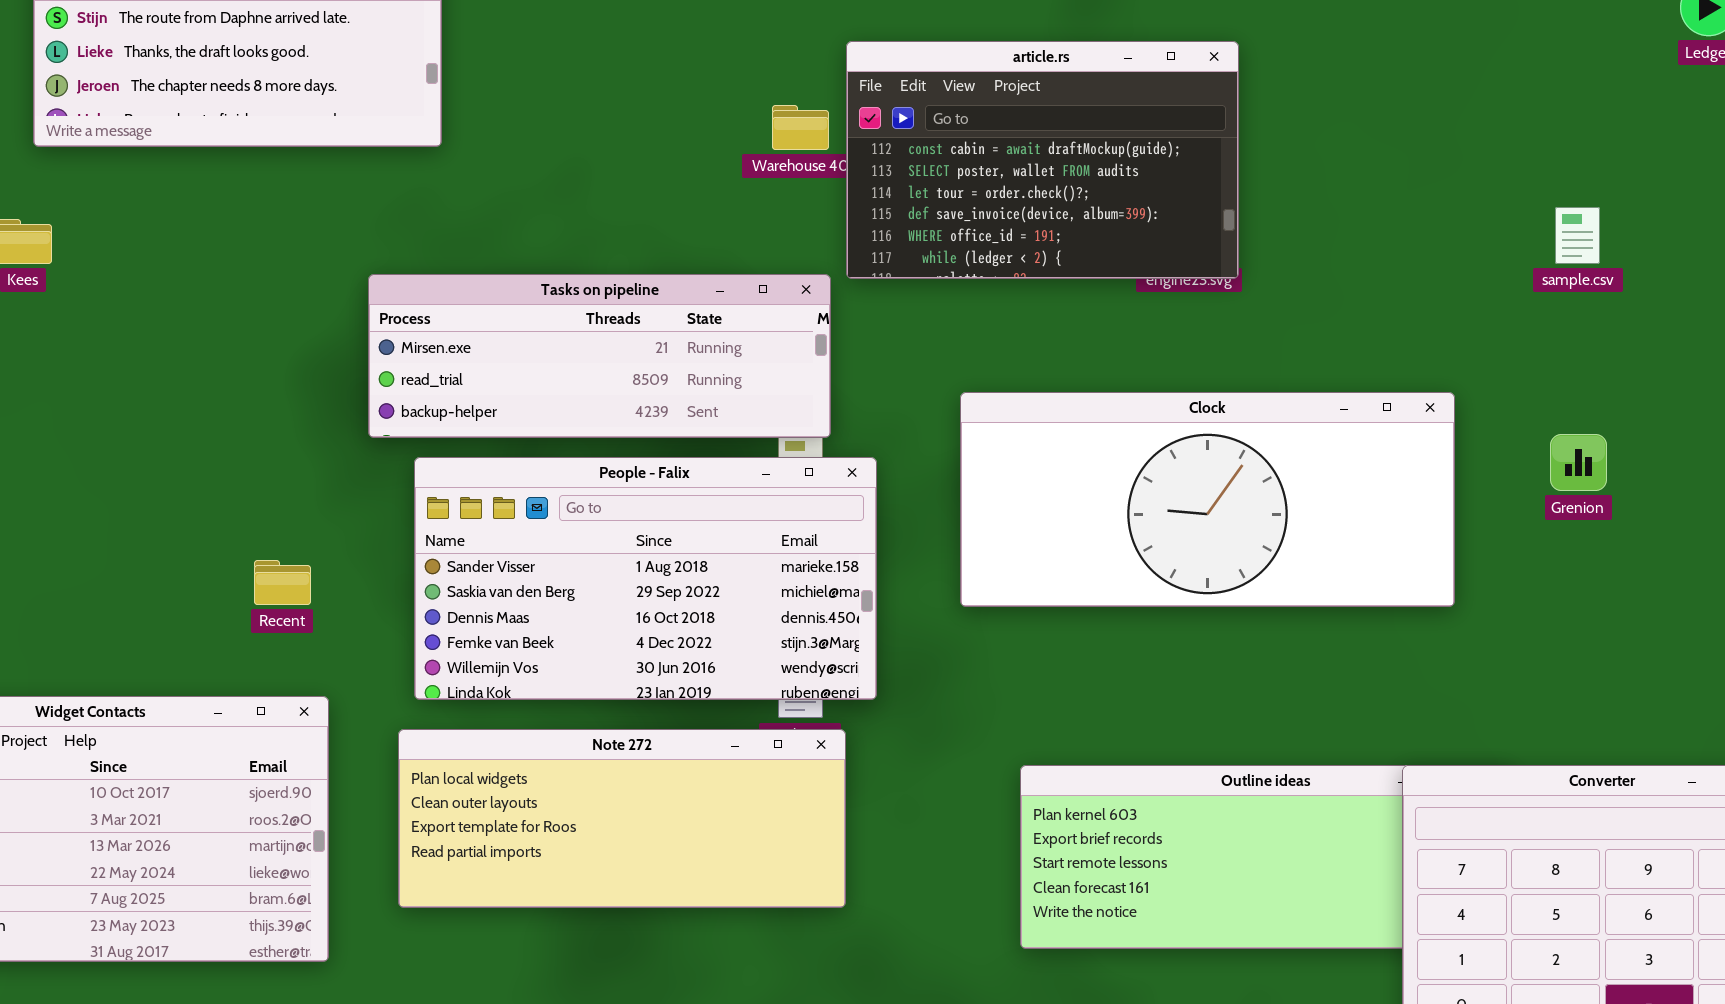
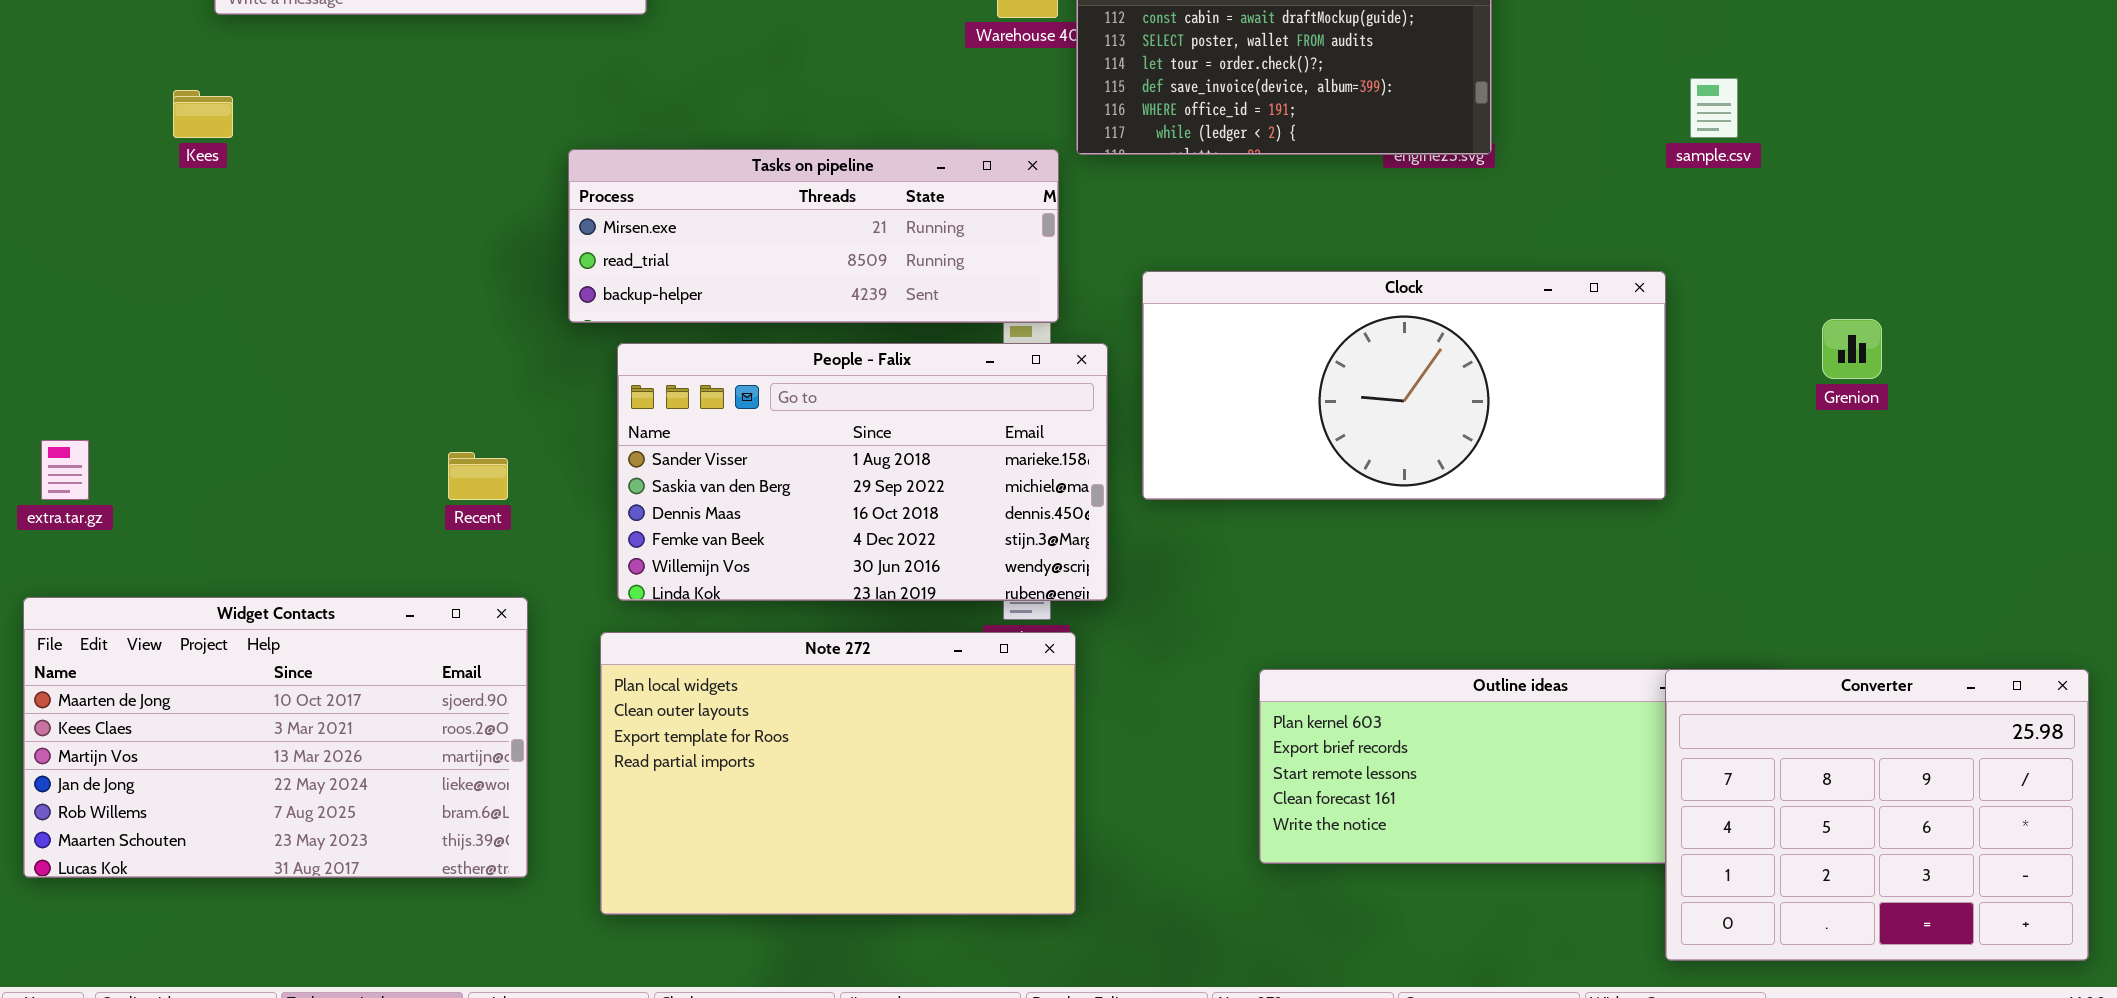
sample.csv: [1555,207,1600,264] -> [1690,78,1738,138], moved
Clock: [960,392,1455,607] -> [1142,271,1666,500], moved
Note 272: [398,729,846,908] -> [600,632,1076,915], resized

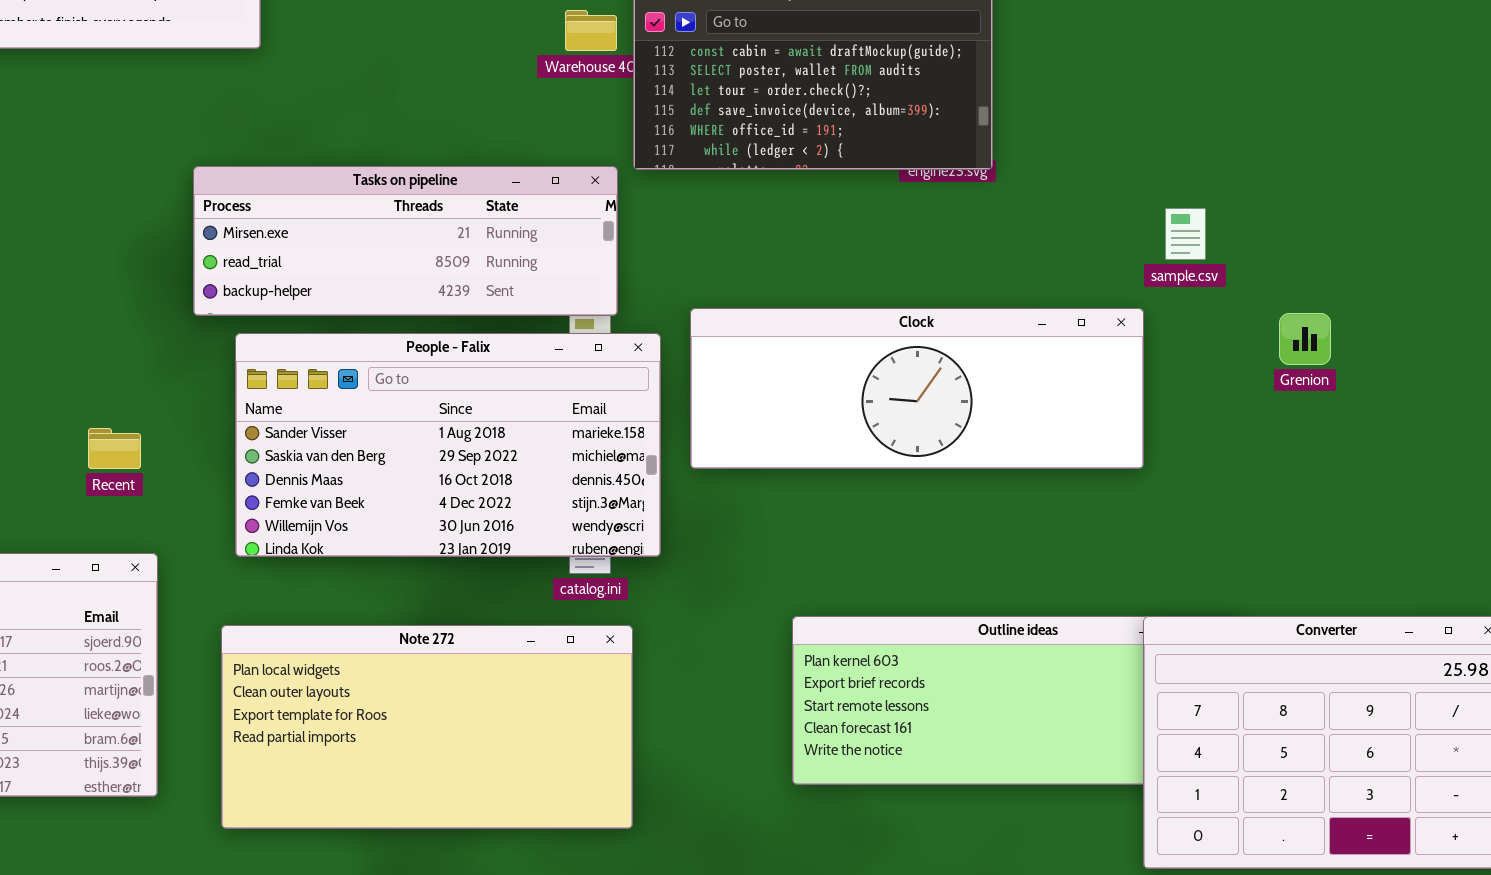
sample.csv: [1690,78,1738,138] -> [1165,208,1206,260], moved
Clock: [1142,271,1666,500] -> [690,308,1144,469], resized
Note 272: [600,632,1076,915] -> [221,625,633,829], resized

